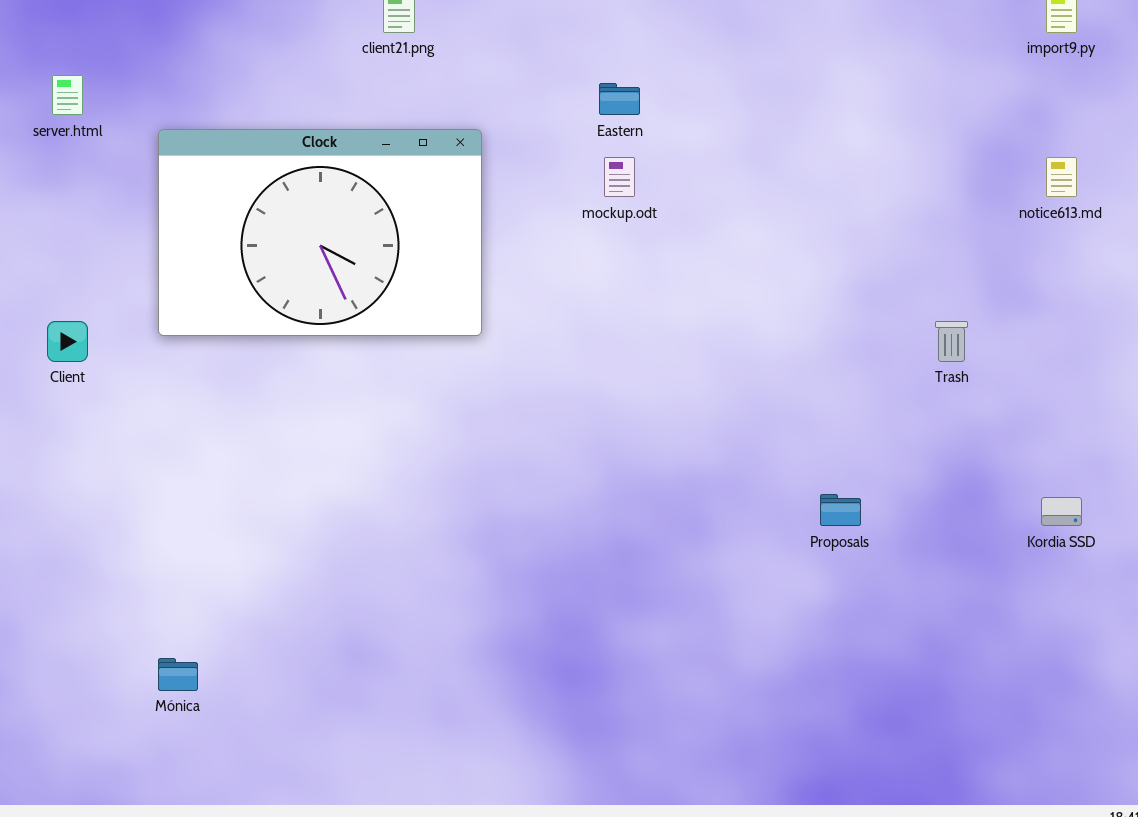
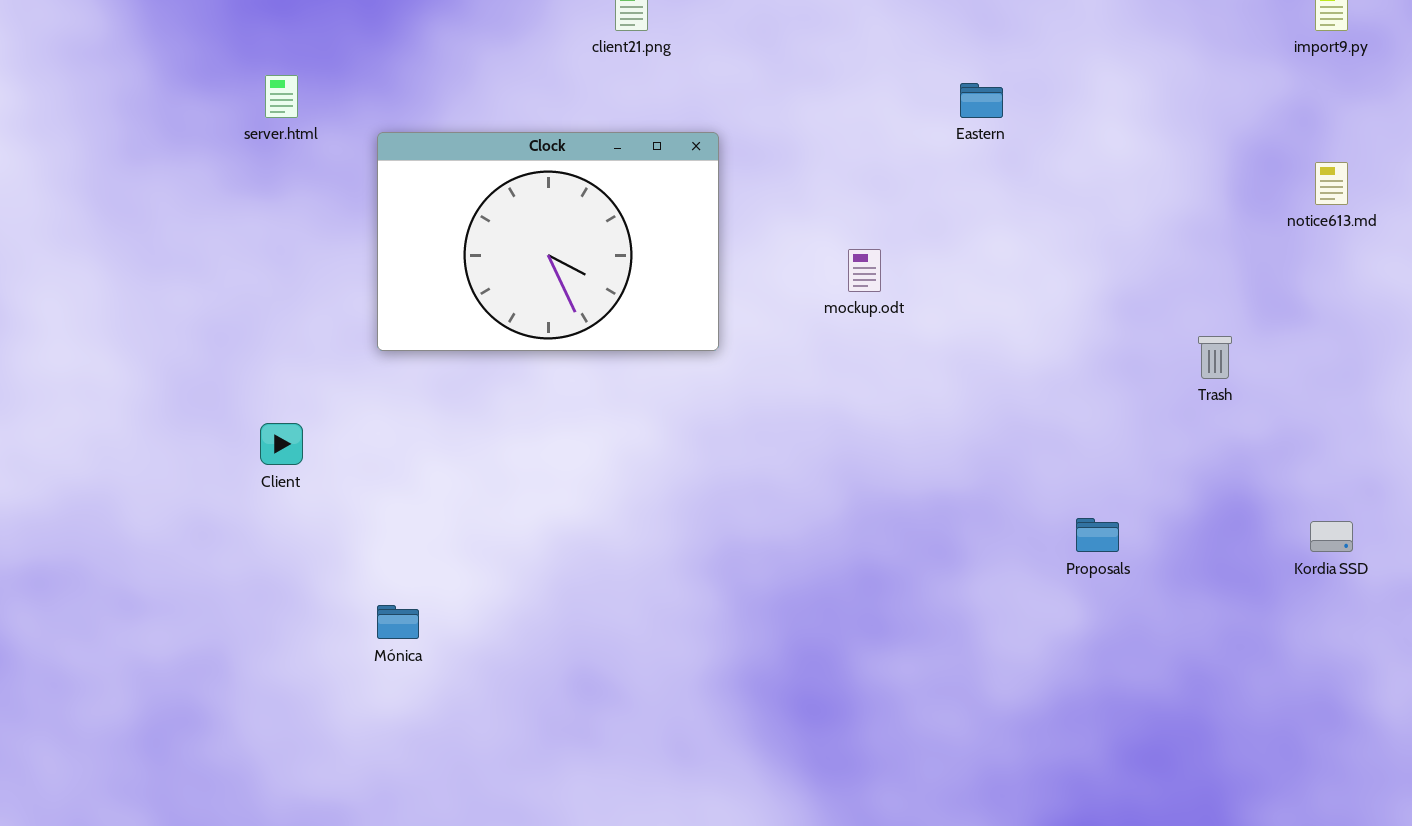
Eastern: [599,83,640,115] -> [960,83,1003,118], moved
mockup.odt: [604,157,635,197] -> [848,249,881,292], moved
Client: [47,321,88,362] -> [260,423,303,465], moved
Mónica: [158,658,198,691] -> [377,605,419,639], moved

